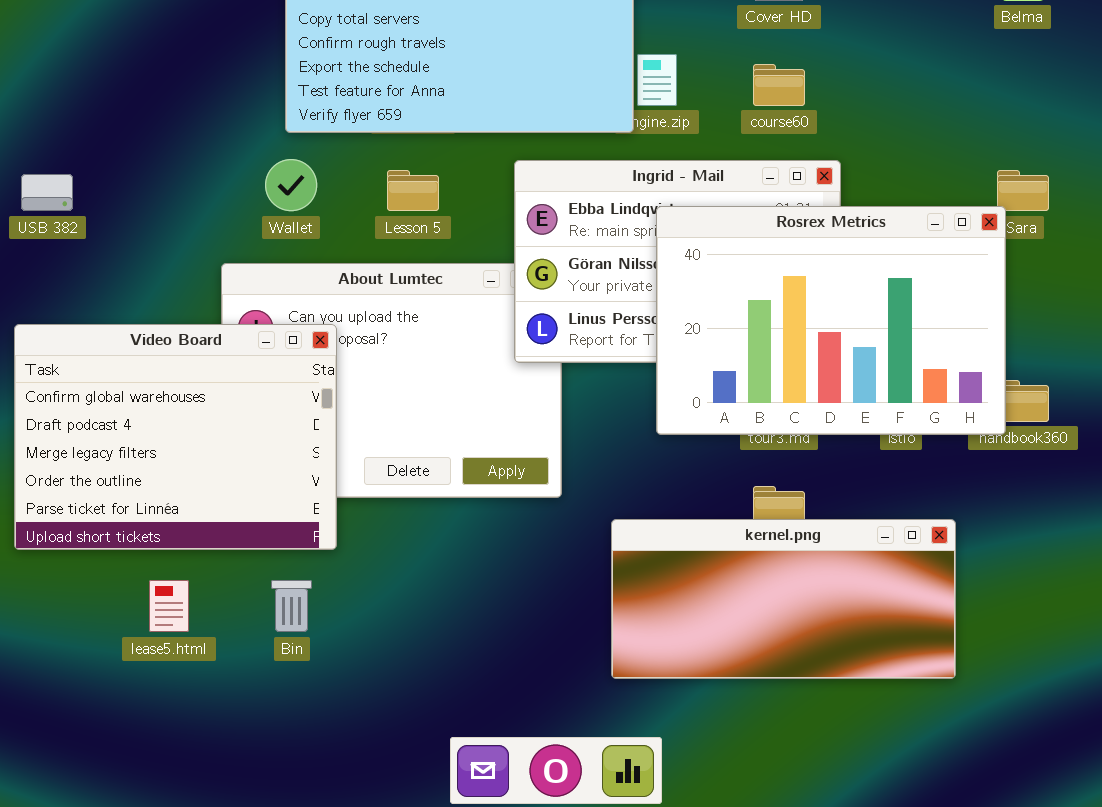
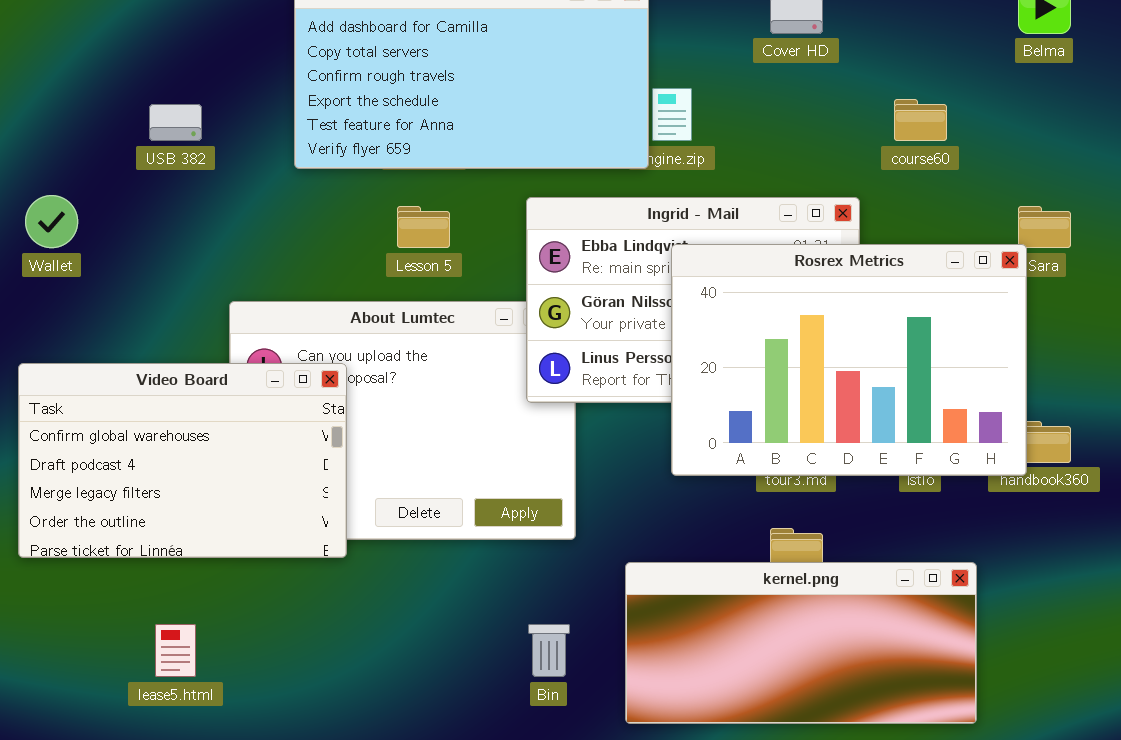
course60: [753,64,805,106] -> [894,99,947,141], moved
Wallet: [265,159,317,211] -> [25,195,78,248], moved
USB 382: [21,174,73,211] -> [149,104,202,141], moved
Video Board: [14,324,337,550] -> [18,363,347,558], resized
Bin: [271,580,312,632] -> [528,624,570,677], moved

